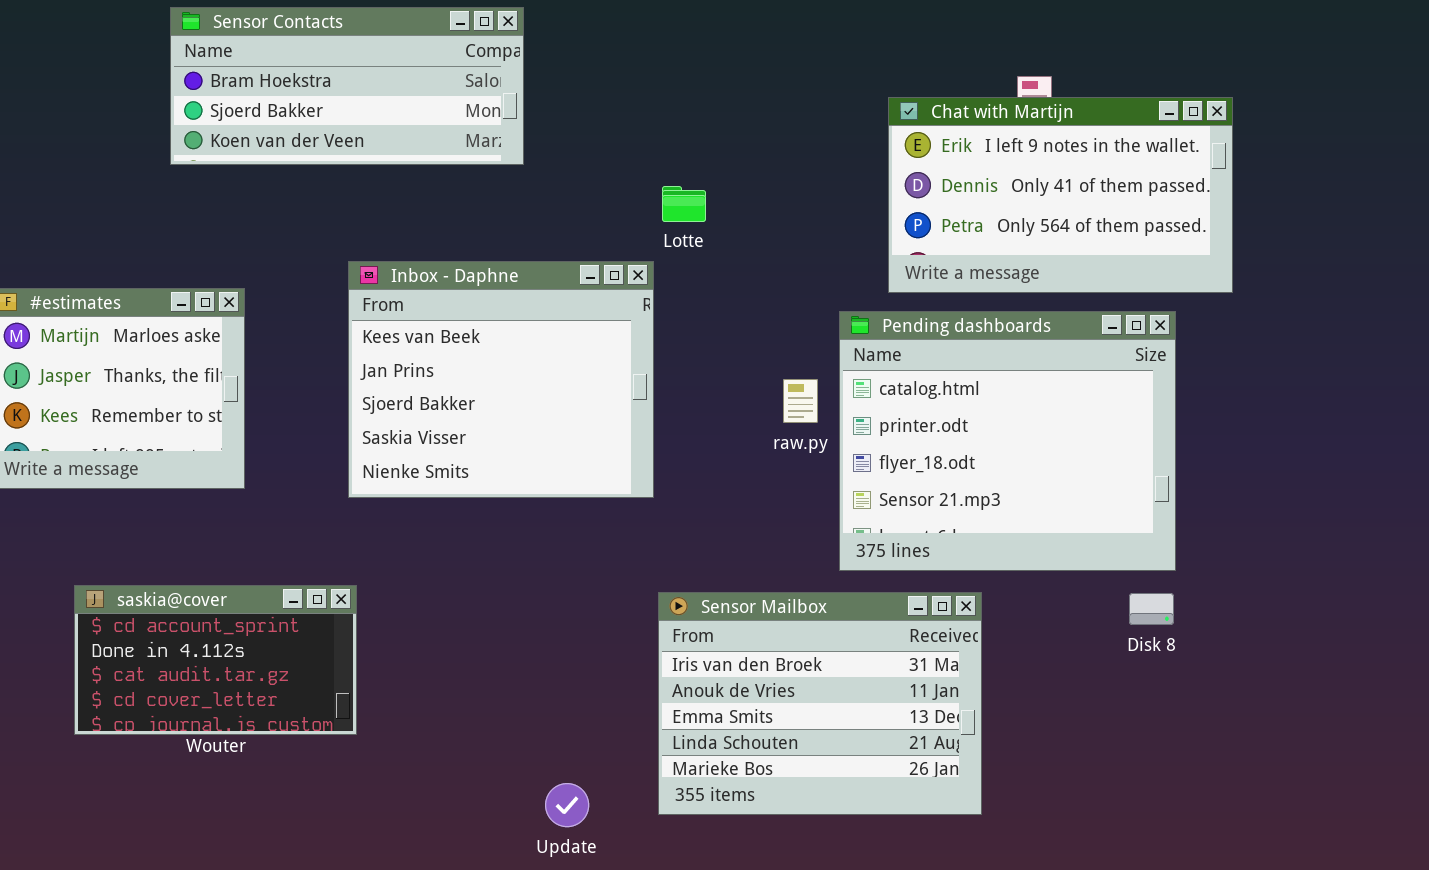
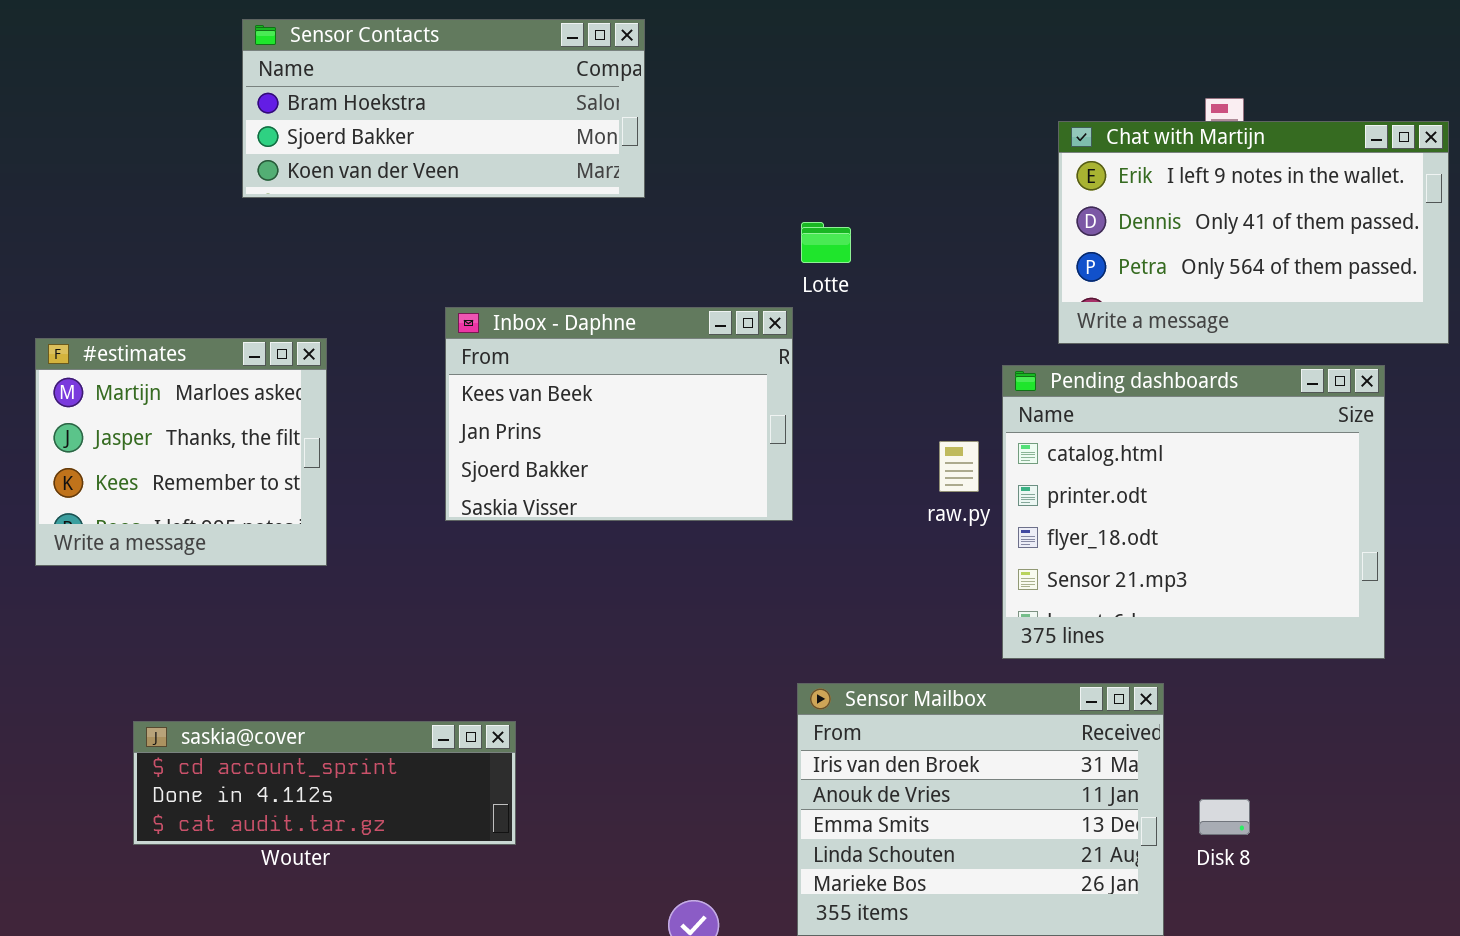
Inbox - Daphne: [348,261,654,498] -> [445,307,793,521], resized
saskia@cover: [74,585,357,735] -> [133,721,516,845], resized
Disk 8: [1129,593,1174,625] -> [1199,799,1250,835], moved

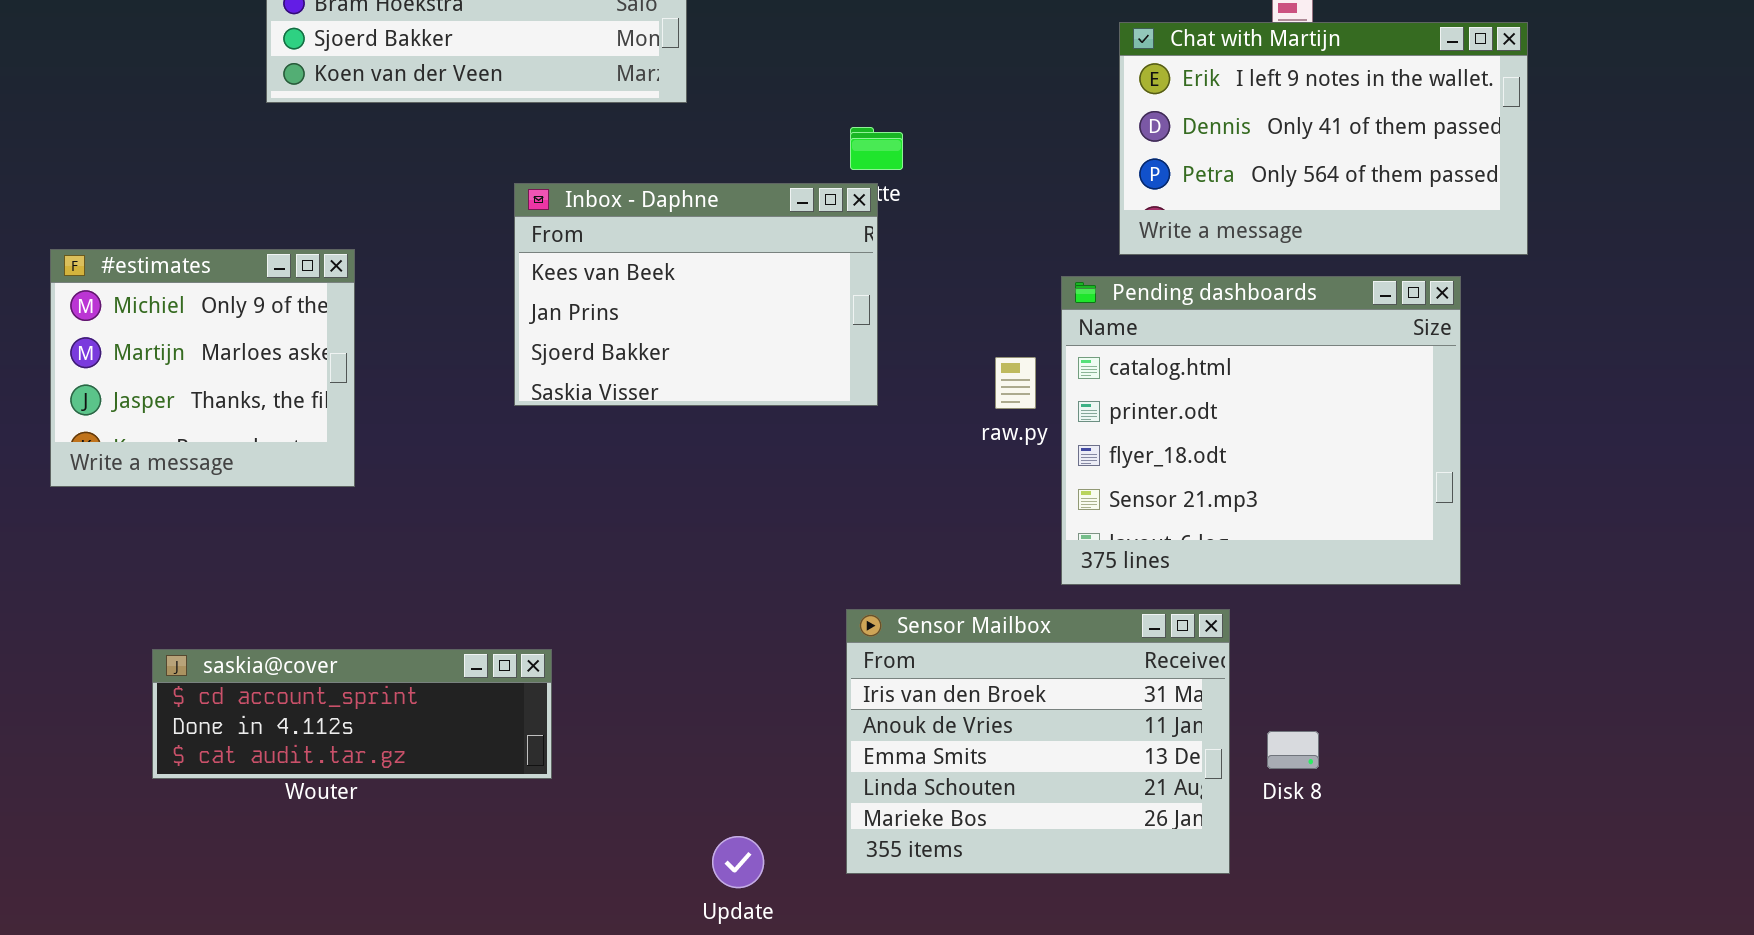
Inbox - Daphne: [445,307,793,521] -> [514,183,878,406], moved
#estimates: [35,338,327,566] -> [50,249,355,487], scrolled up 1 row

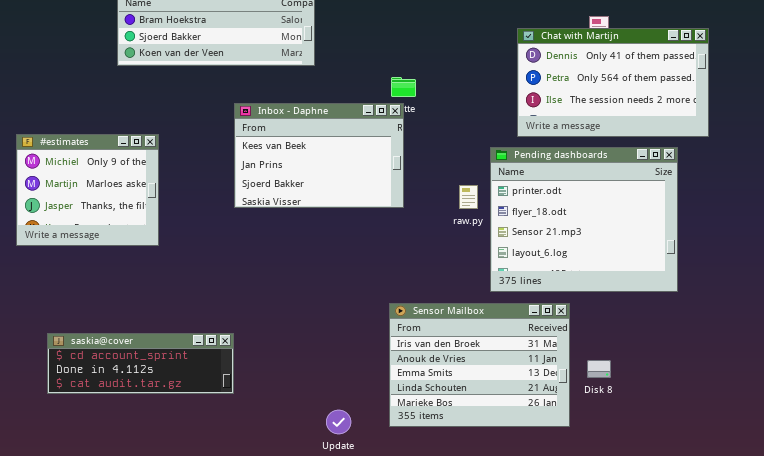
Chat with Martijn: [1119,22,1528,255] -> [517,28,709,137], scrolled down 1 row
Pending dashboards: [1061,276,1461,585] -> [490,147,678,292], scrolled down 1 row
saskia@cover: [152,649,552,779] -> [47,333,234,394], moved

